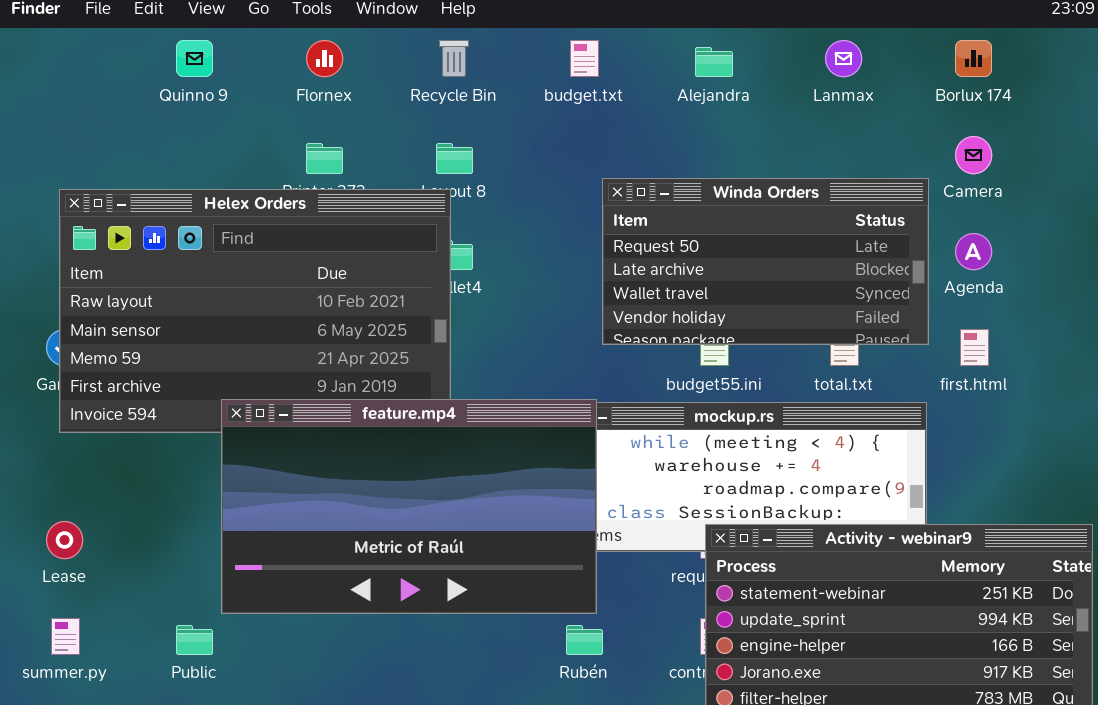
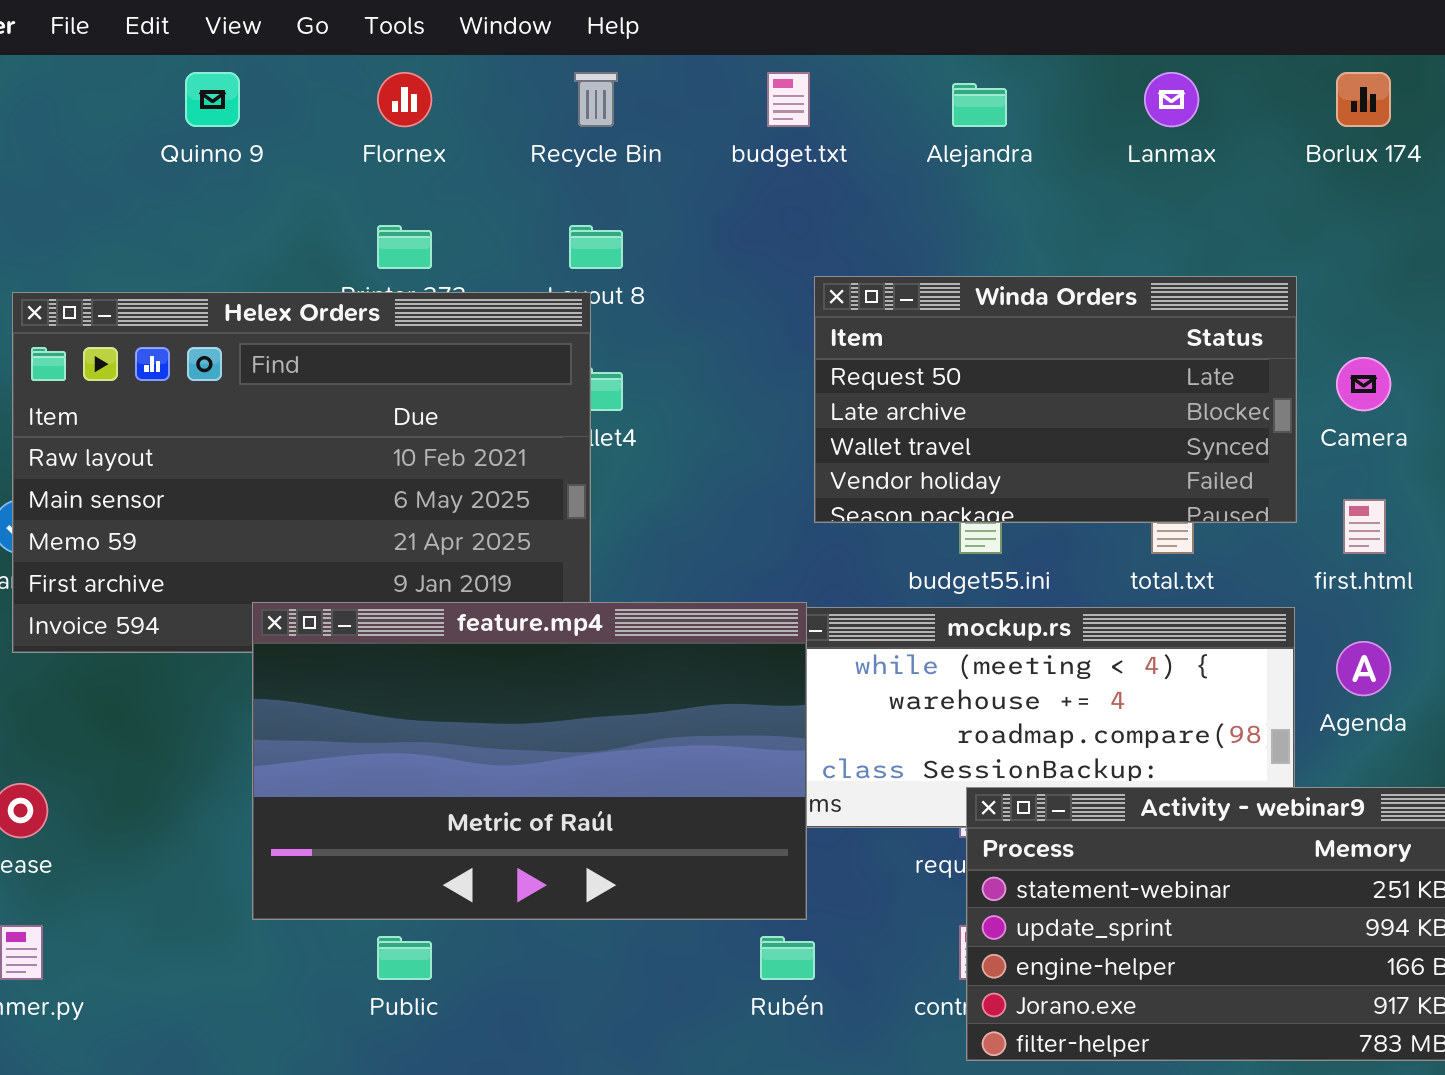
Camera: [955,136,992,174] -> [1336,357,1391,411], moved
Agenda: [955,233,992,270] -> [1336,641,1391,696], moved
Public: [176,625,213,655] -> [377,936,432,980], moved

